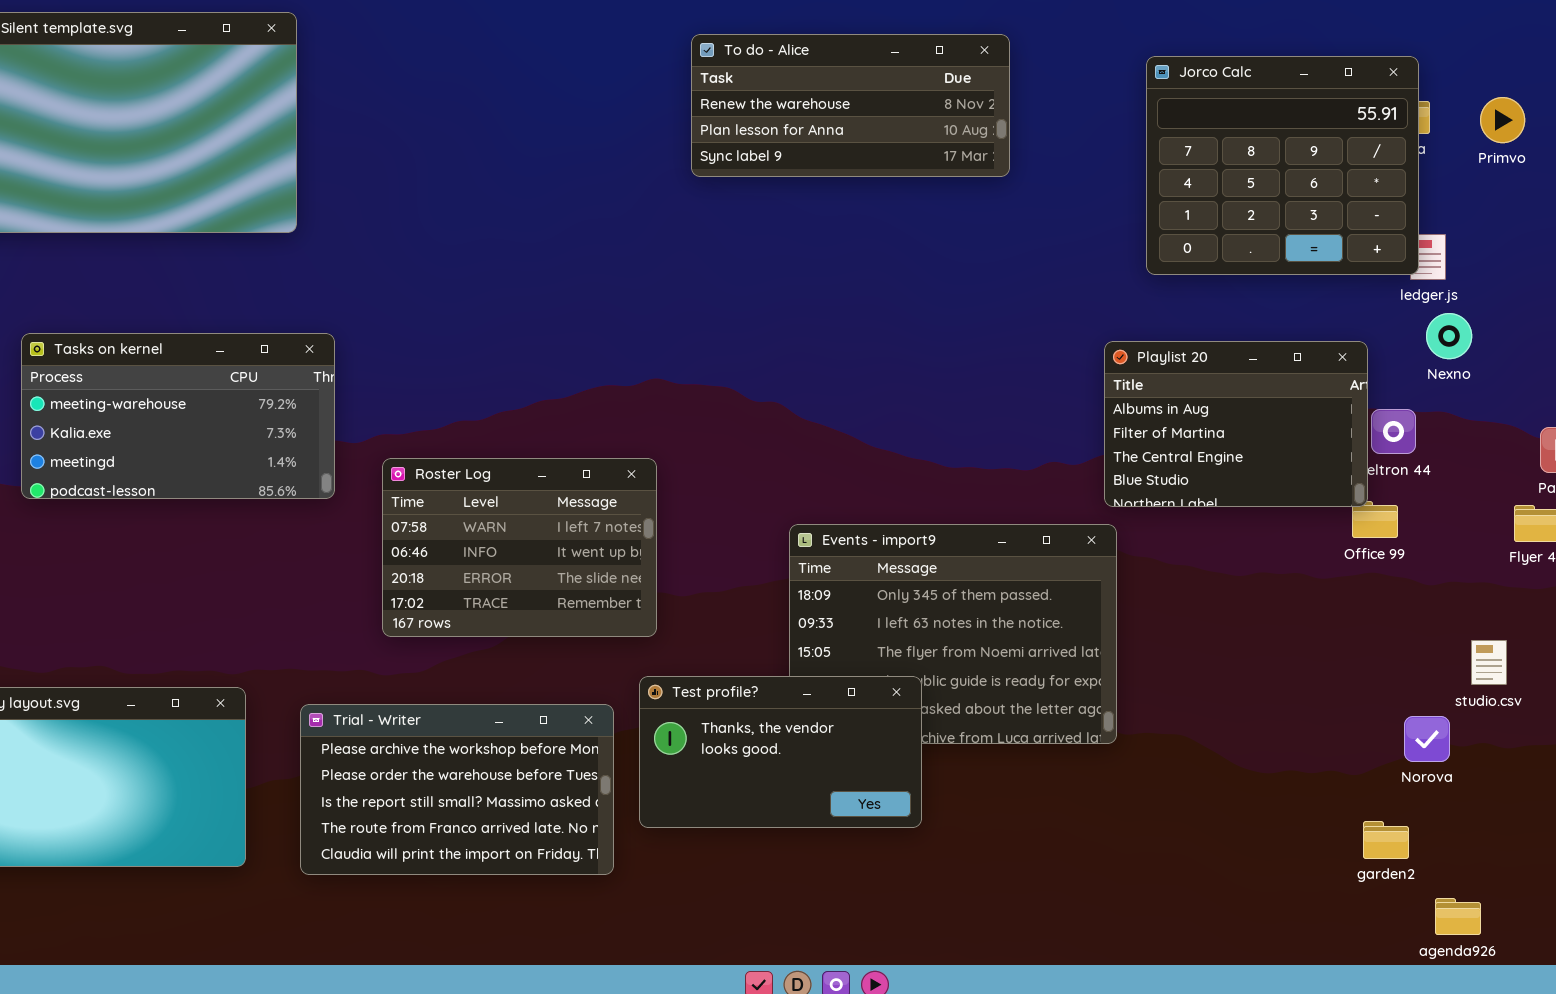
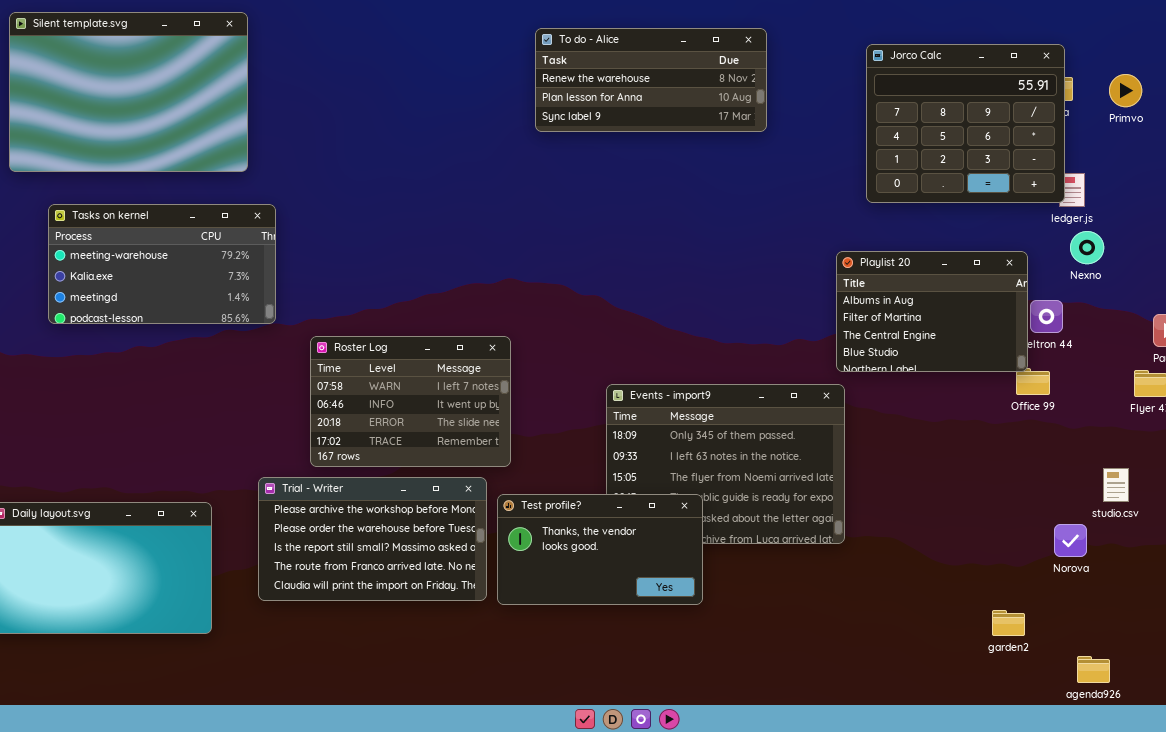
Tasks on kernel: [21,333,335,499] -> [48,204,276,324], moved
Trial - Writer: [300,704,614,875] -> [258,477,487,601], moved
garden2: [1363,821,1409,859] -> [992,610,1025,636], moved

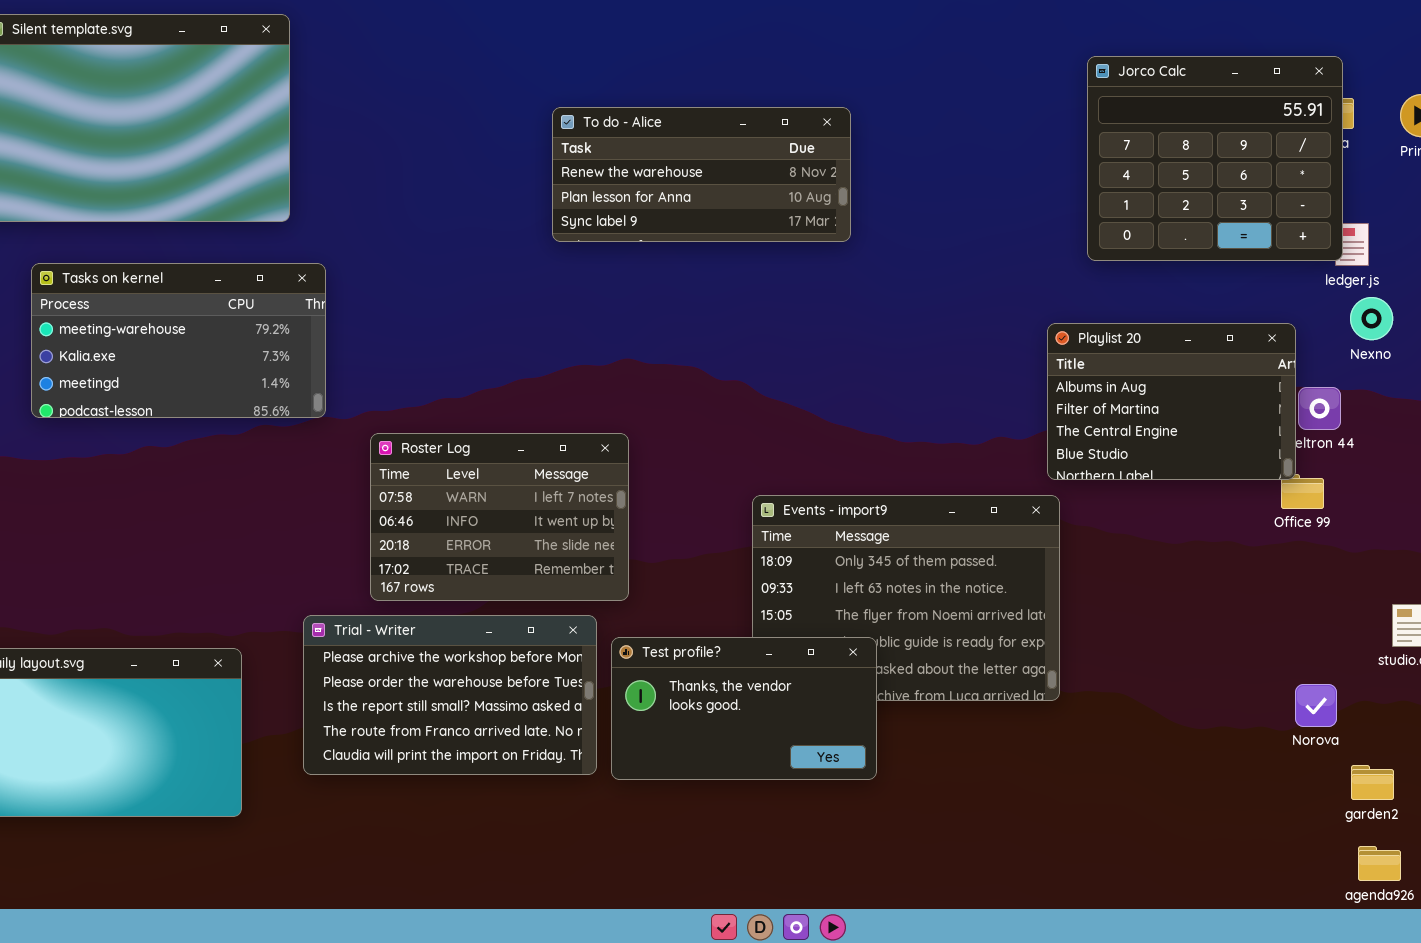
To do - Alice: [535,28,767,132] -> [552,107,851,242], moved
Norova: [1054,524,1087,557] -> [1295,684,1337,727], moved
garden2: [992,610,1025,636] -> [1351,765,1394,800], moved

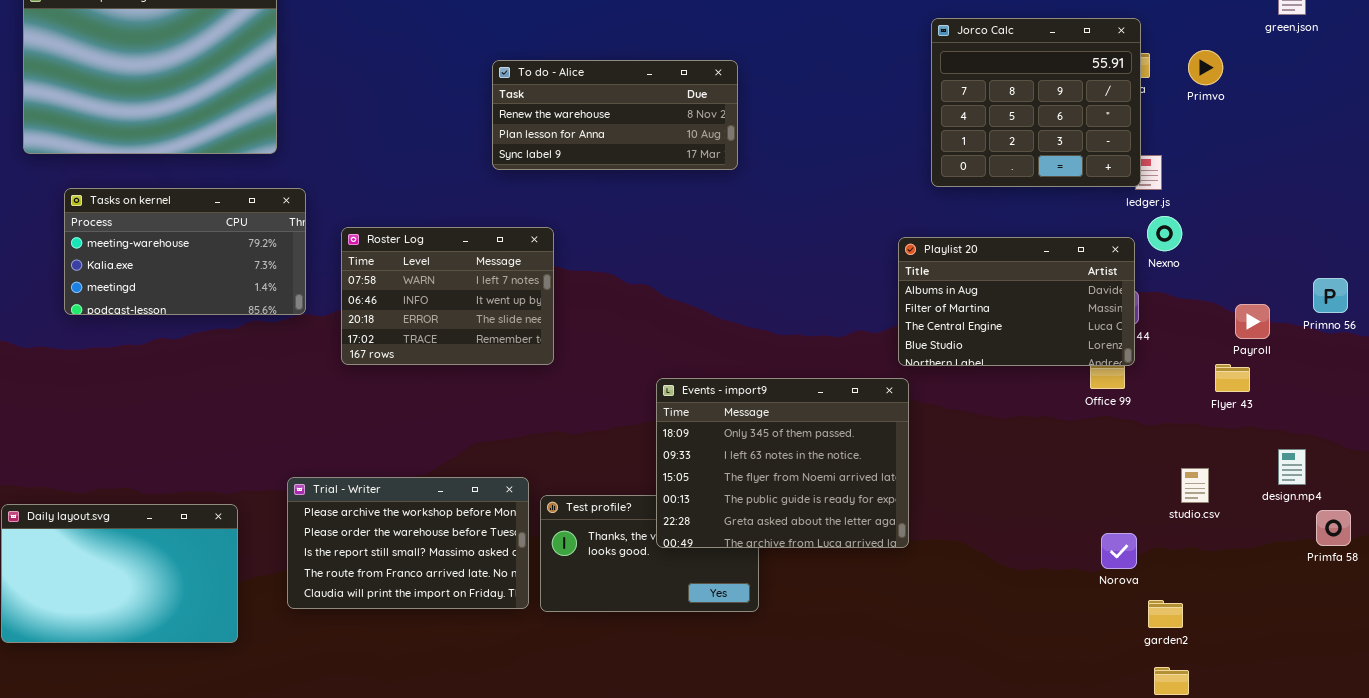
Playlist 20: [1047,323,1296,480] -> [898,237,1135,366], resized
Roster Log: [370,433,629,601] -> [341,227,554,365], moved
Events - import9: [752,495,1060,701] -> [656,378,909,548], raised

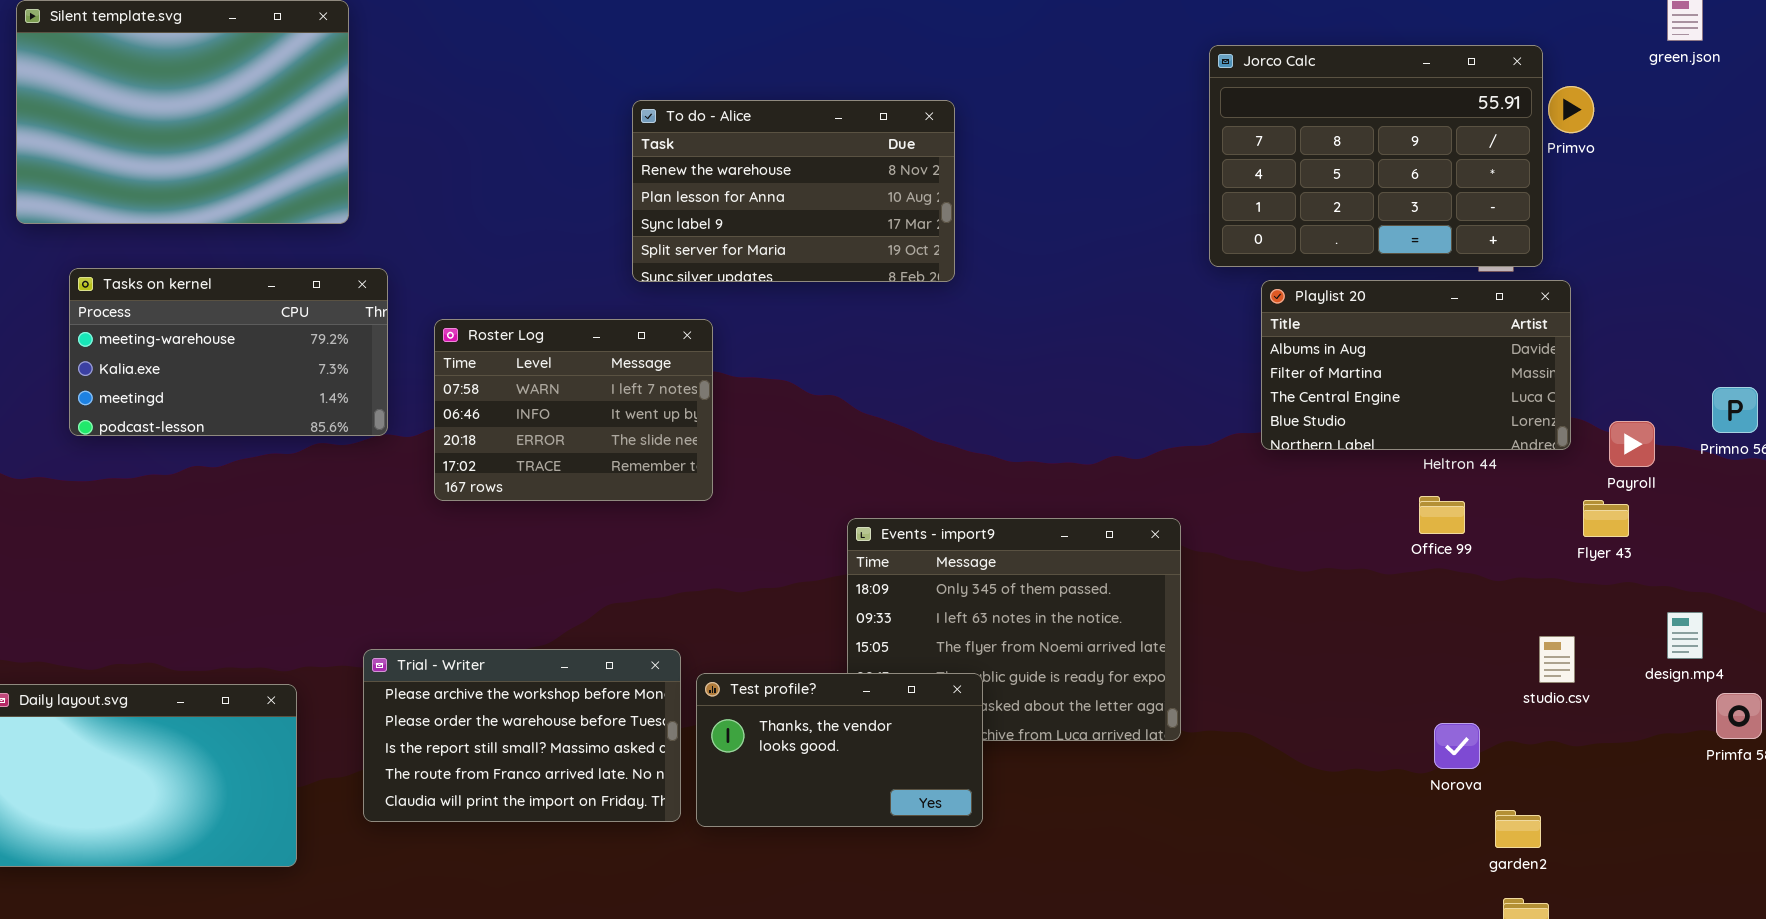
Jorco Calc: [931,18,1141,187] -> [1209,45,1543,267], resized
To do - Alice: [492,60,738,170] -> [632,100,955,282], resized
Playlist 20: [898,237,1135,366] -> [1261,280,1571,450], moved
Test profile?: [540,495,759,612] -> [696,673,983,827], raised

